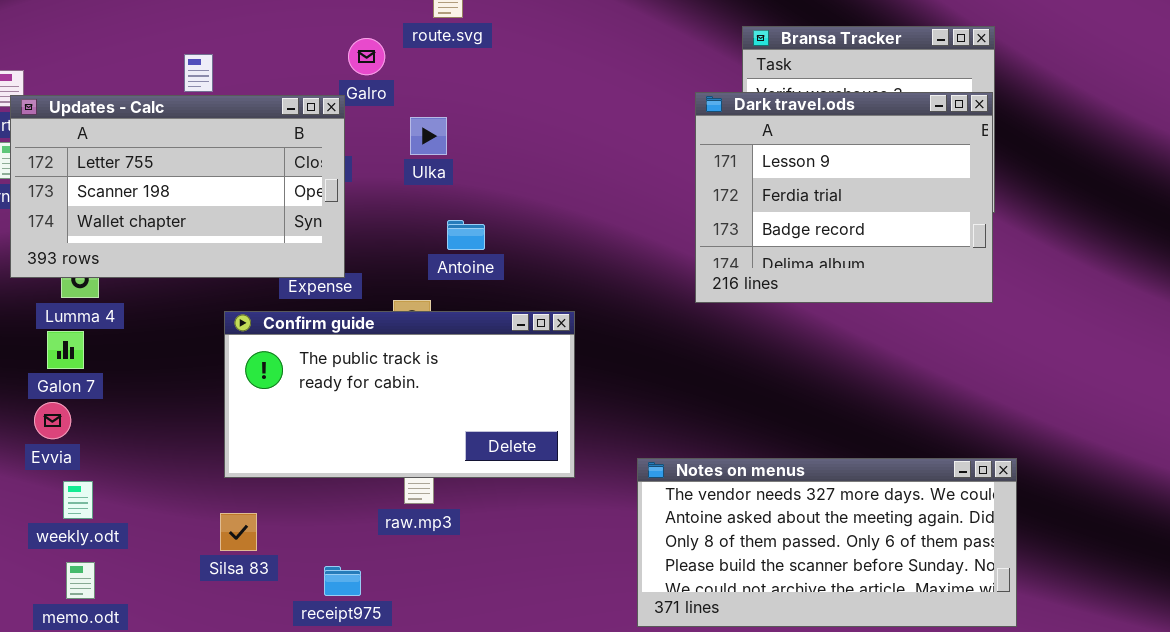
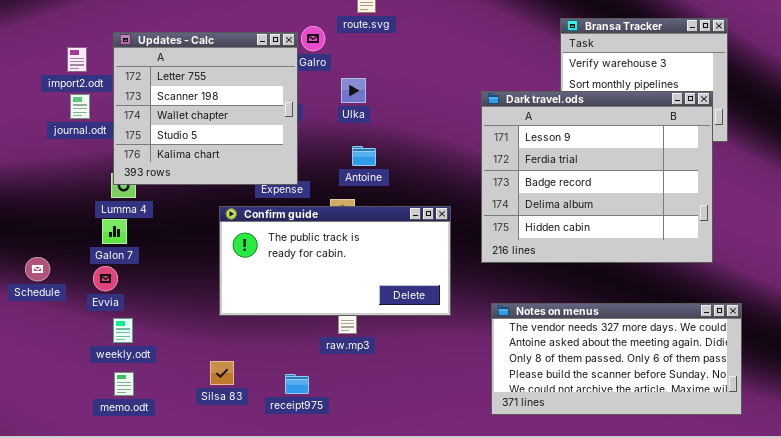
Dark travel.ods: [695,92,993,303] -> [481,91,713,263], moved, resized
Updates - Calc: [10,95,345,278] -> [113,32,298,185], resized
Antoine: [447,220,485,250] -> [352,146,376,166], moved
Silsa 83: [220,513,257,551] -> [210,361,234,385], moved

